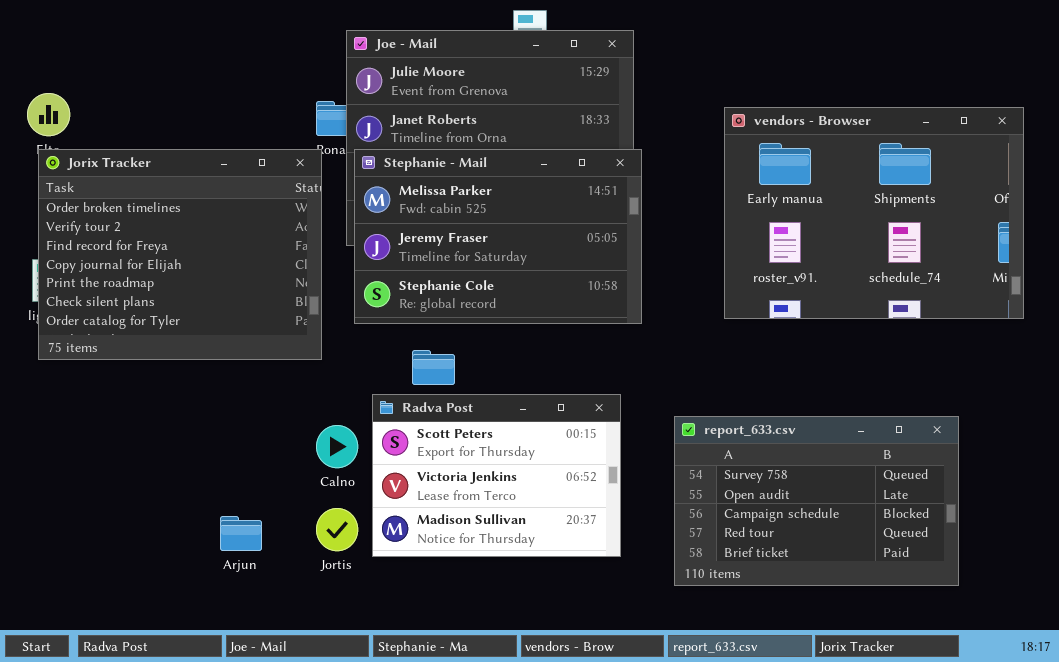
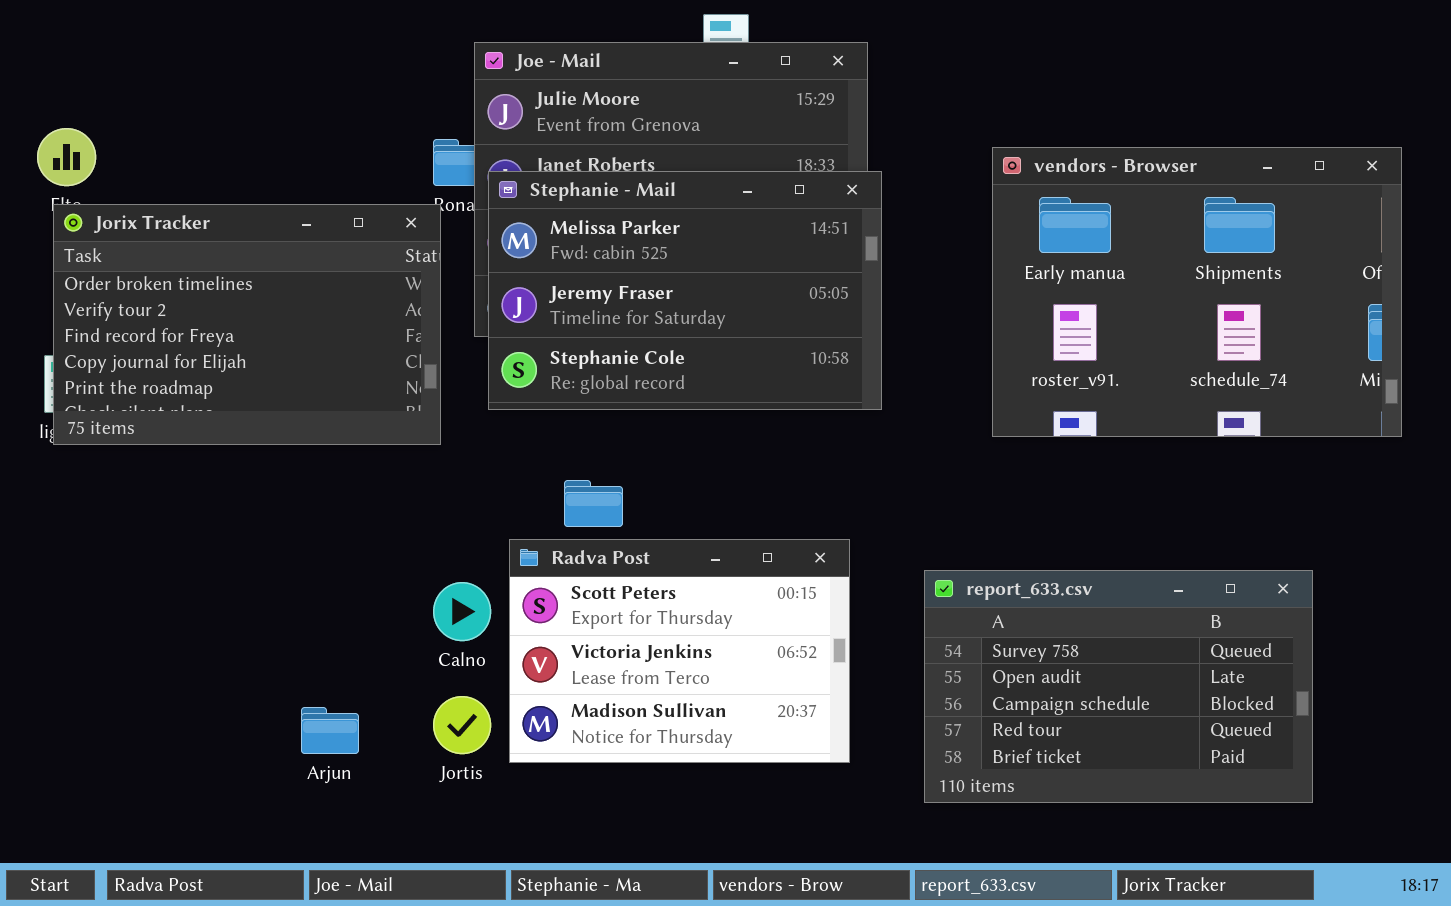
Jorix Tracker: [38,149,322,360] -> [53,204,441,445], resized
Stephanie - Mail: [354,149,642,324] -> [488,171,882,410], moved

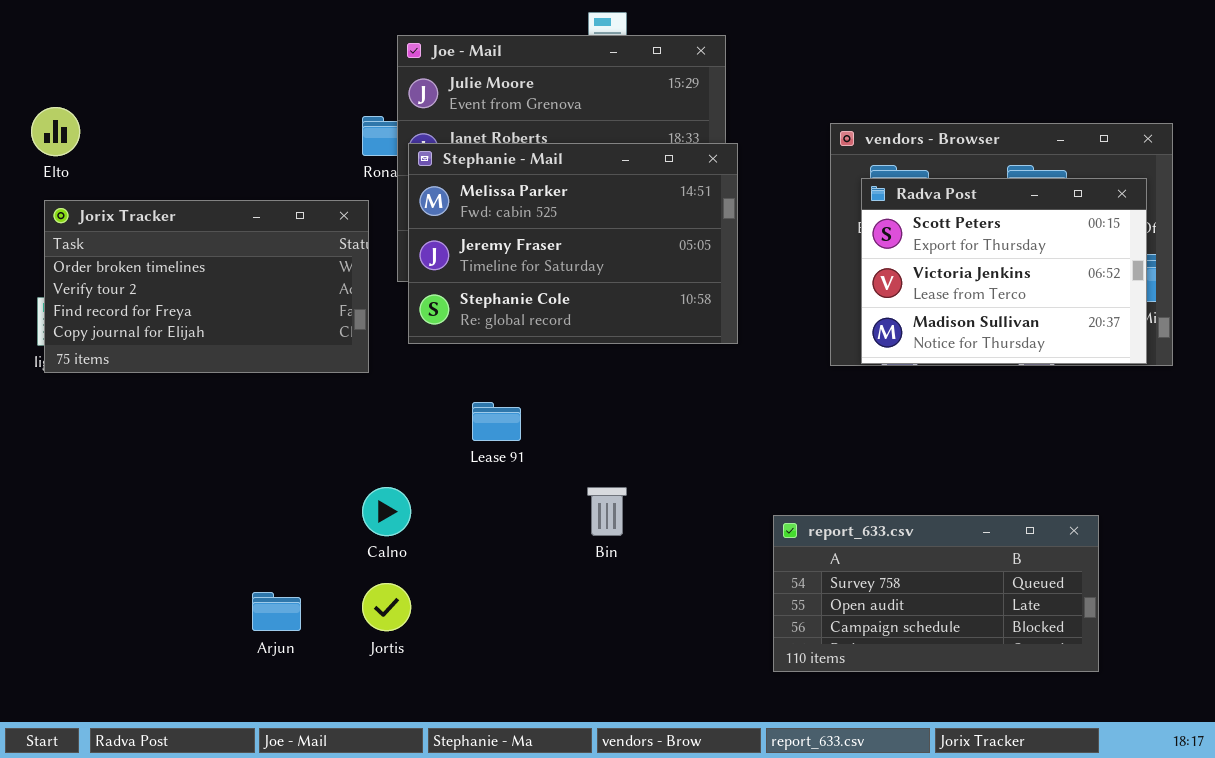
Jorix Tracker: [53,204,441,445] -> [44,200,369,373], resized
Radva Post: [509,539,850,763] -> [861,178,1147,364], moved
report_633.csv: [924,570,1313,803] -> [773,515,1099,672], resized

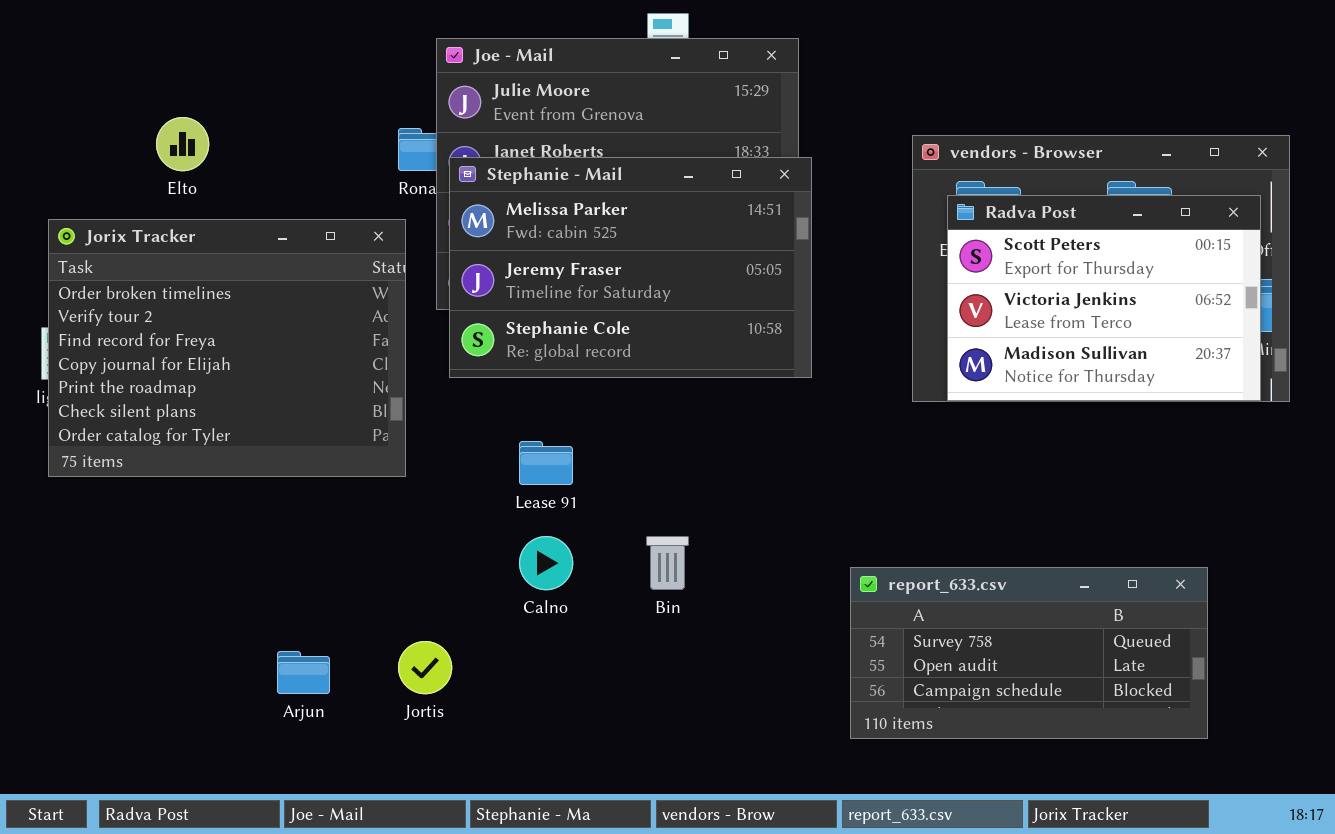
Elto: [31,107,80,156] -> [156,117,209,171], moved
Jorix Tracker: [44,200,369,373] -> [48,219,406,477], resized
Calno: [362,487,411,536] -> [519,536,573,590], moved

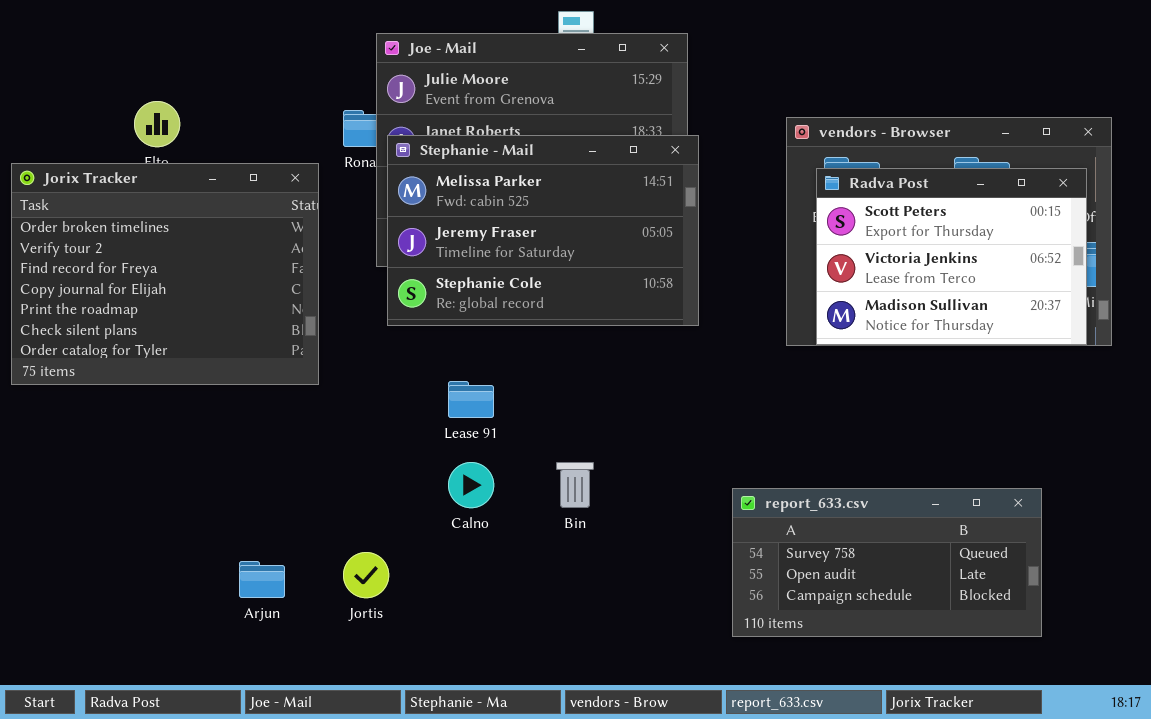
Jorix Tracker: [48,219,406,477] -> [11,163,319,385], moved

